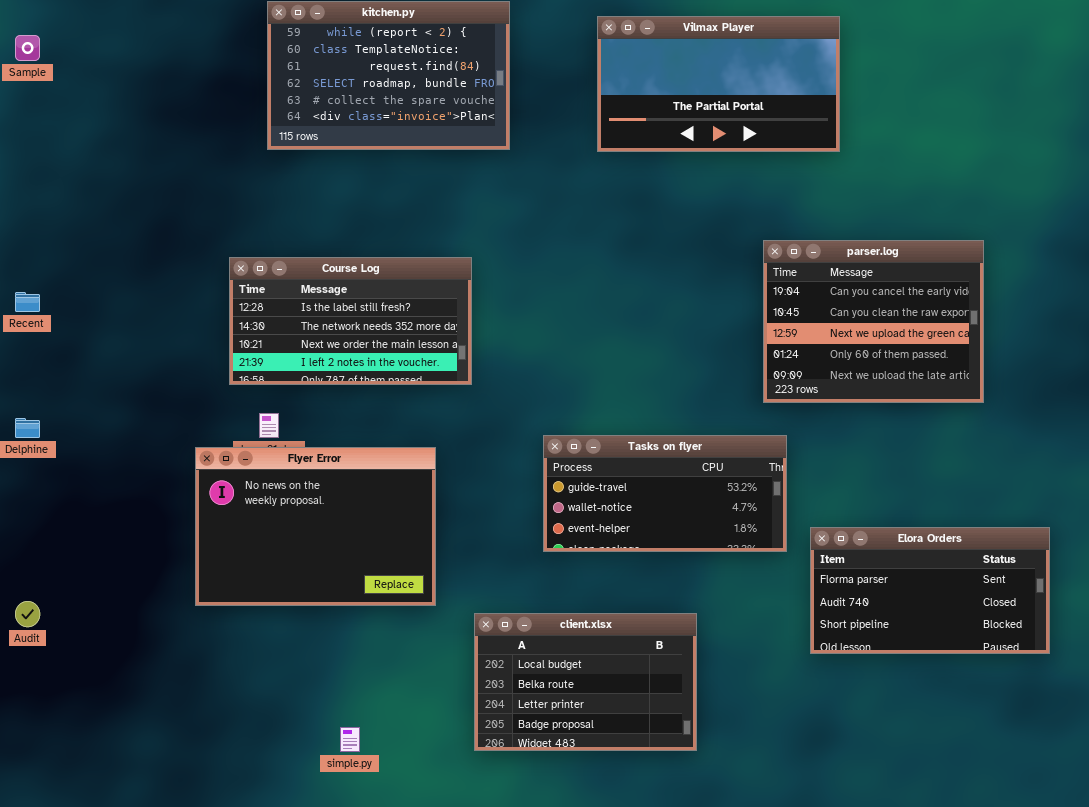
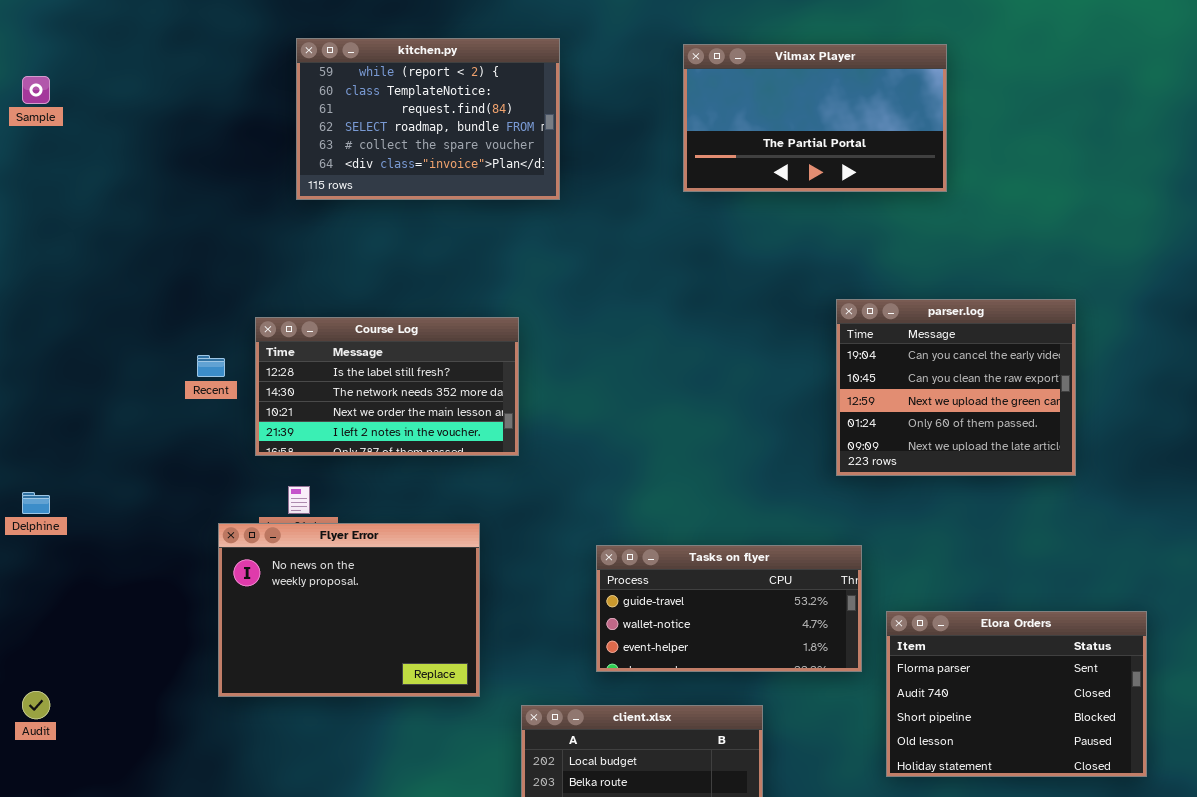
Vilmax Player: [597,16,840,152] -> [683,44,947,192], moved
Recent: [15,292,40,312] -> [197,355,225,377], moved
Tasks on flyer: [543,435,787,552] -> [596,545,862,672], moved
Elora Orders: [810,527,1050,654] -> [886,611,1147,777], resized

